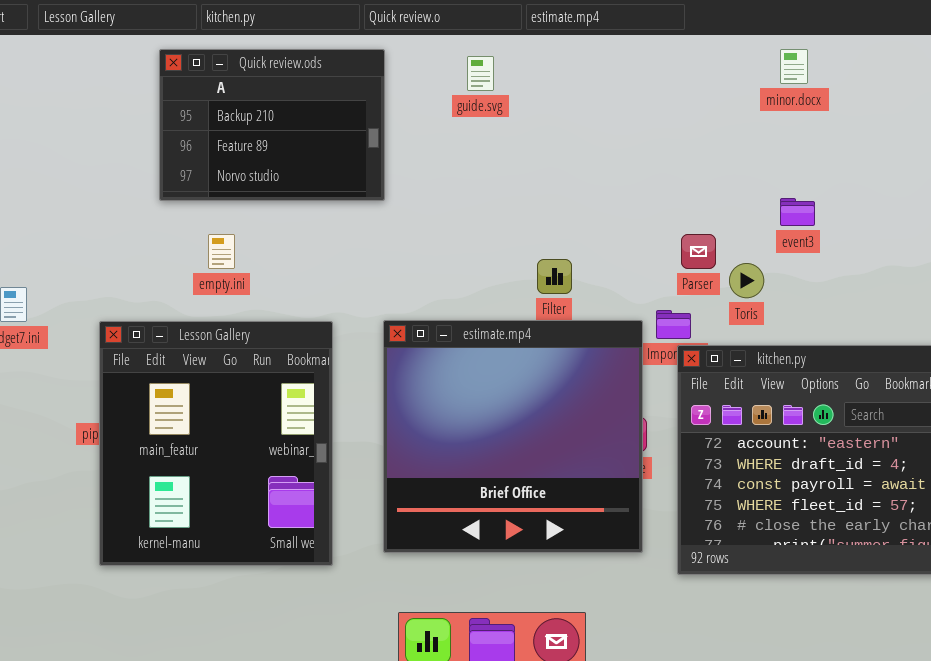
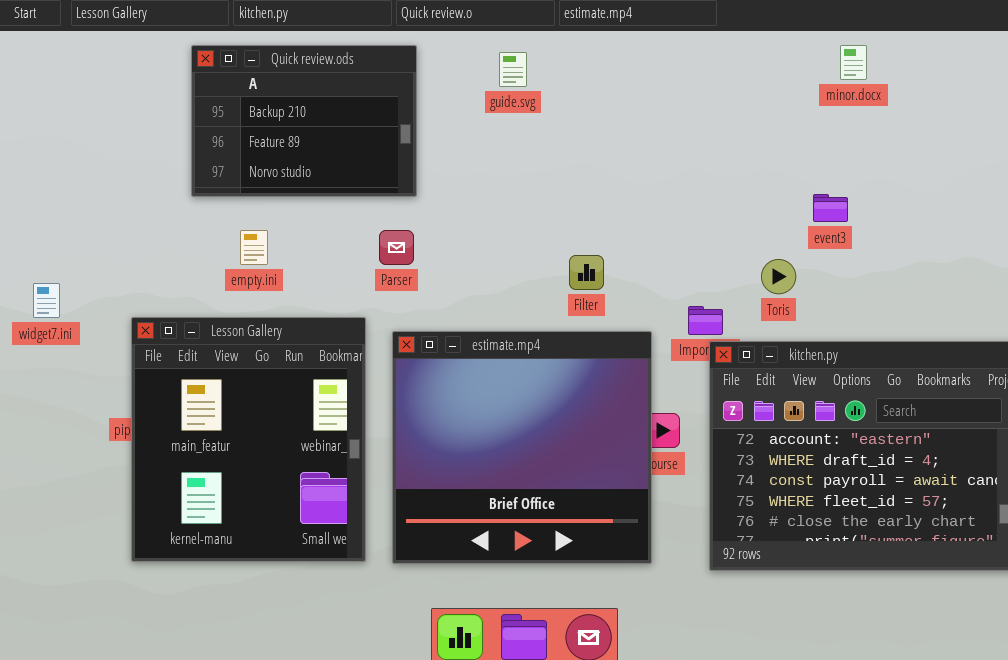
minor.docx: [780,49,808,84] -> [840,45,867,80], moved
Parser: [681,234,716,269] -> [379,230,414,265], moved
estimate.mp4: [383,320,643,553] -> [392,331,652,564], moved

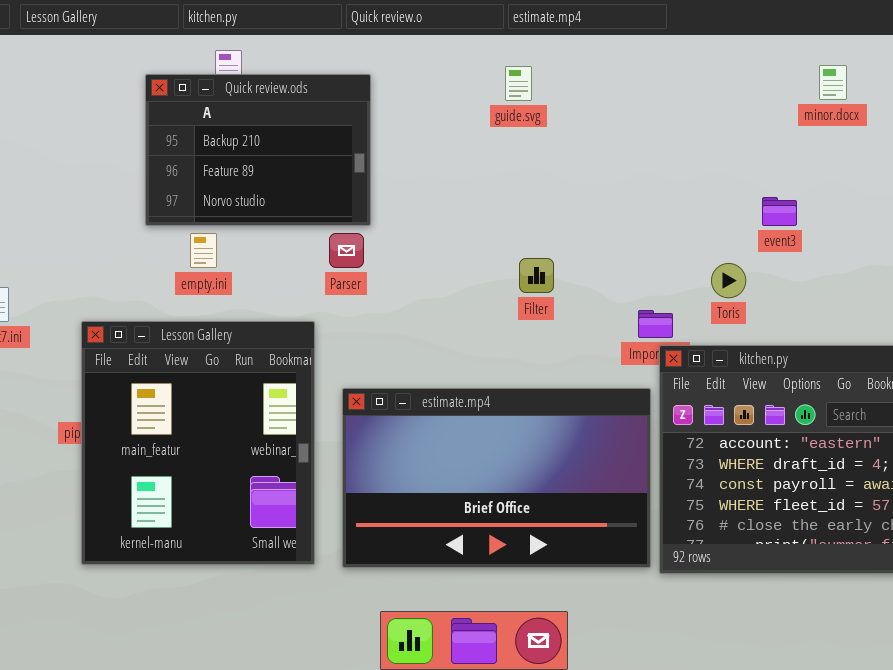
Quick review.ods: [191,45,417,197] -> [145,74,371,226], moved
minor.docx: [840,45,867,80] -> [819,65,847,100], moved
guide.svg: [499,52,527,87] -> [505,66,532,101], moved
estimate.mp4: [392,331,652,564] -> [342,388,651,568], resized

